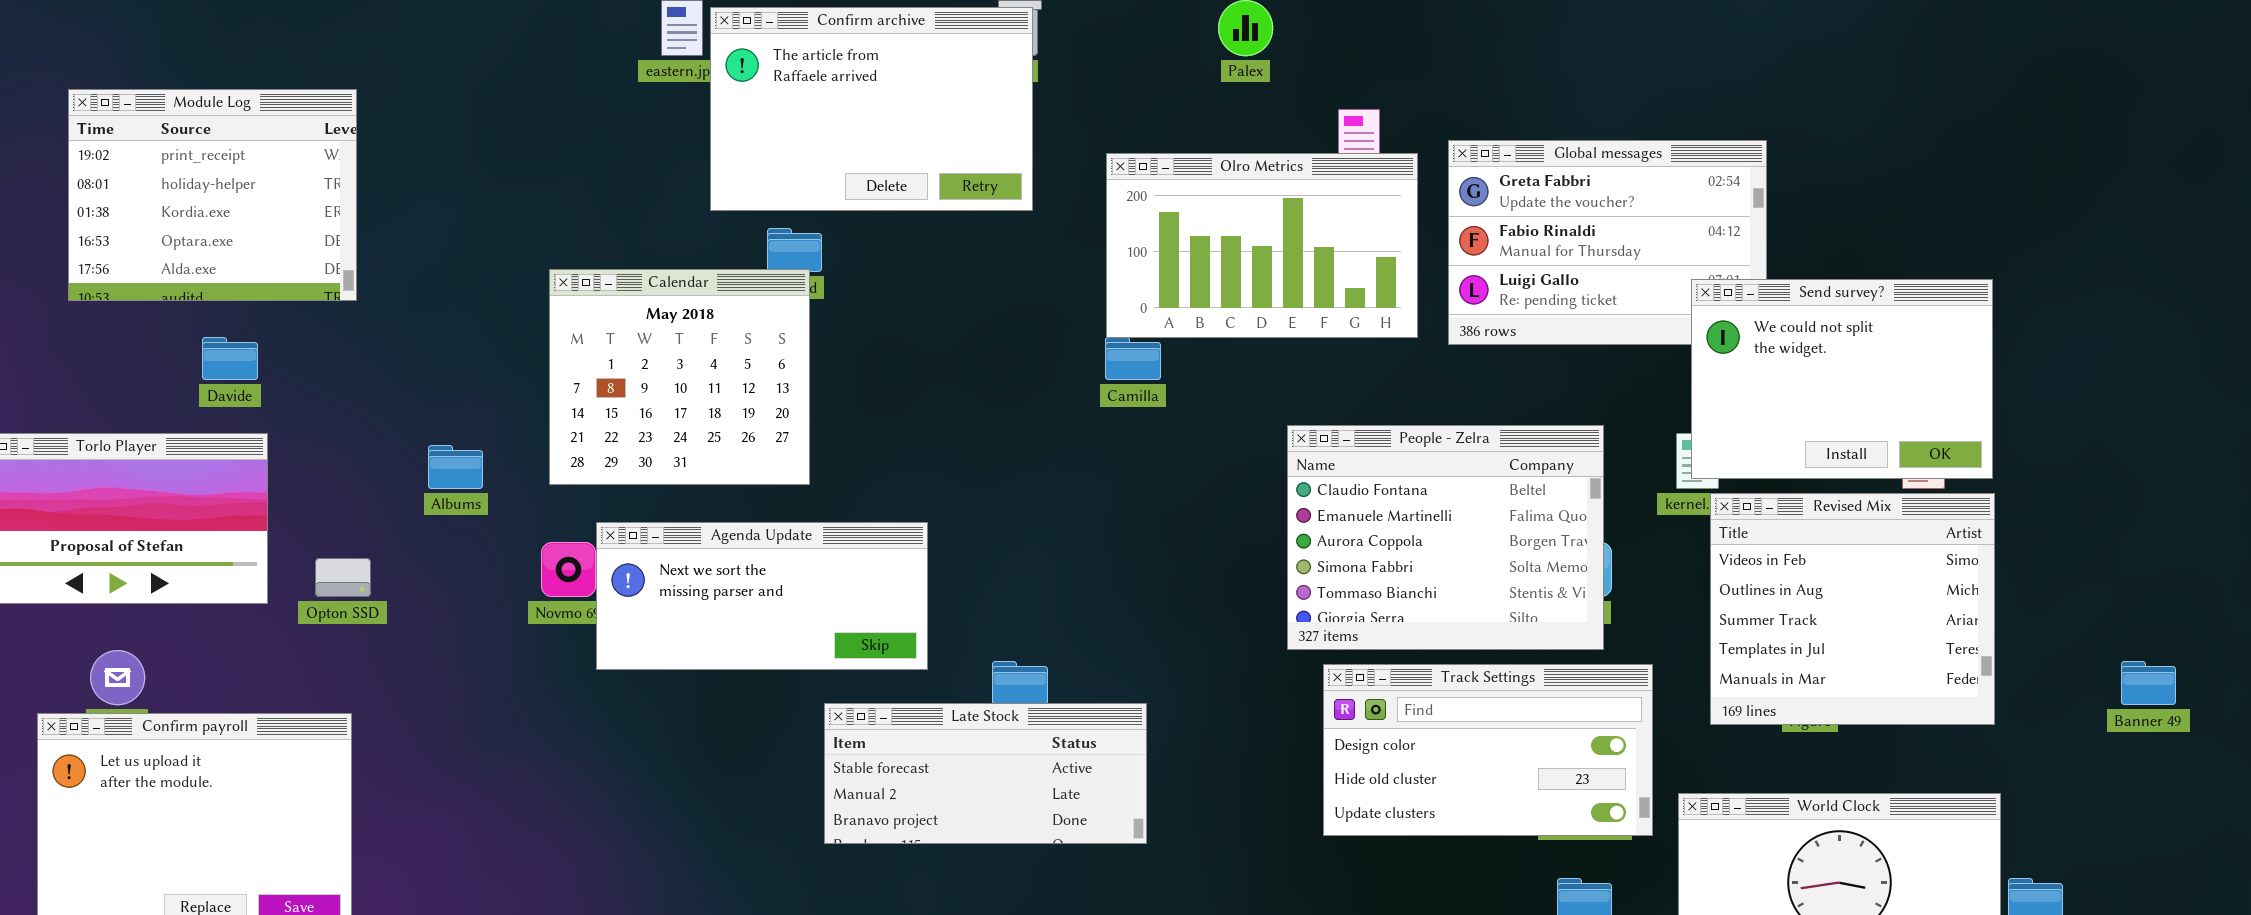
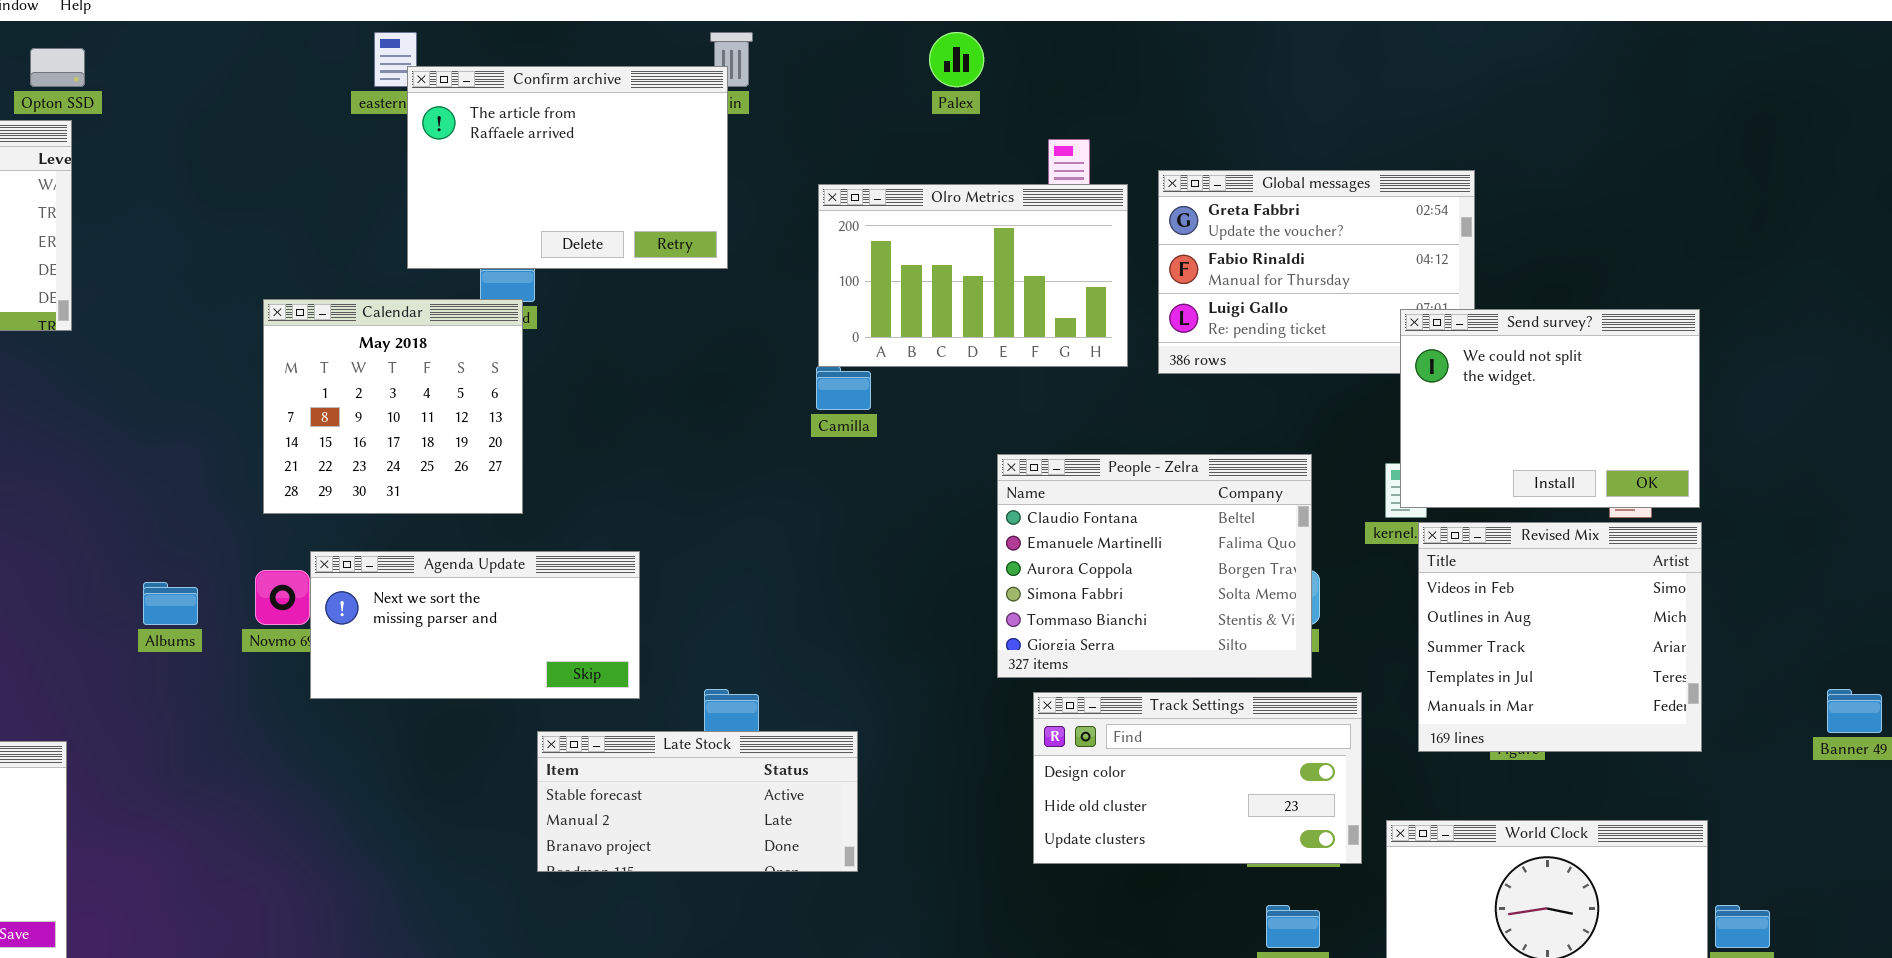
Confirm archive: [710,7,1033,211] -> [407,66,728,269], moved
Albums: [428,445,483,489] -> [143,582,198,625], moved
Opton SSD: [315,558,371,597] -> [30,48,85,87], moved

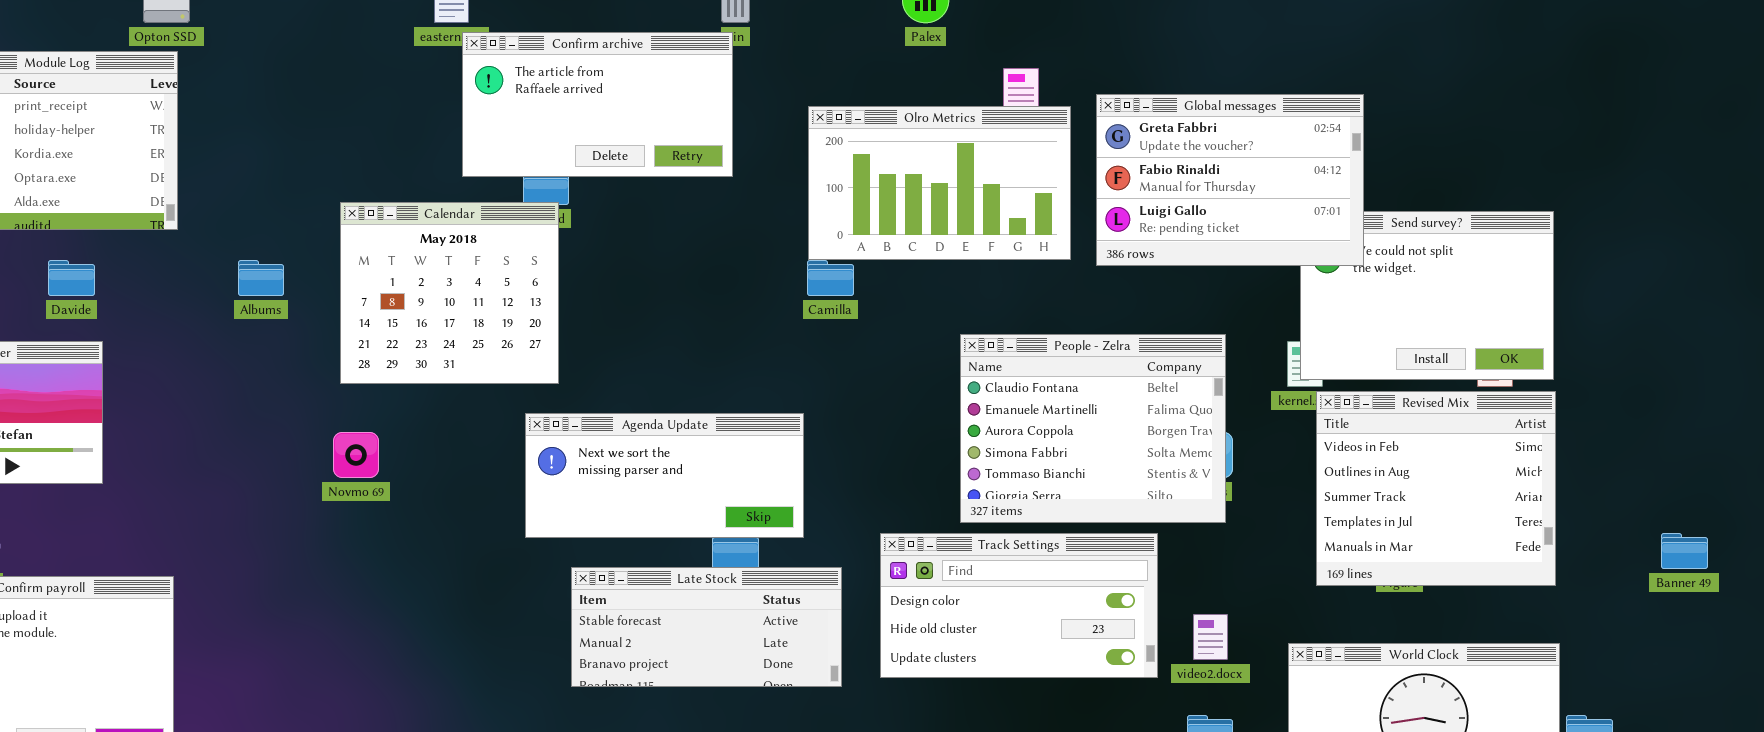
Confirm archive: [407,66,728,269] -> [462,32,733,177], resized
Global messages: [1158,170,1475,374] -> [1096,94,1364,266], raised
Agenda Update: [310,551,640,699] -> [525,413,804,538], moved
Albums: [143,582,198,625] -> [238,260,284,296], moved
Track Settings: [1033,692,1362,864] -> [880,533,1158,678], moved

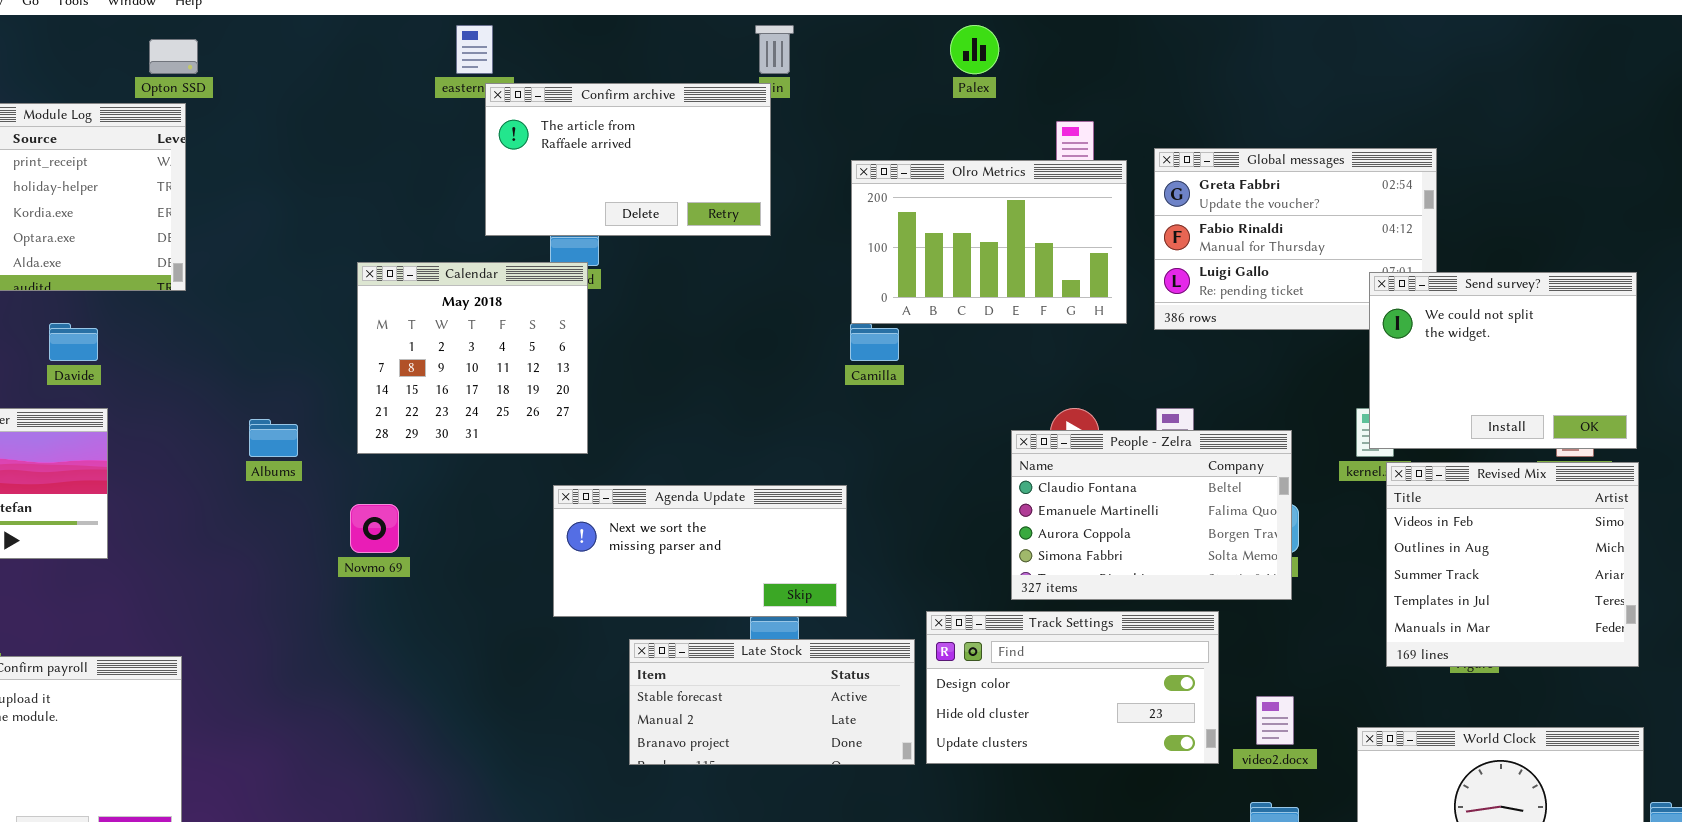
Send survey?: [1300,211,1554,380] -> [1369,272,1637,449], raised
Albums: [238,260,284,296] -> [249,419,298,457], moved
People - Zelra: [960,334,1226,523] -> [1011,430,1292,600], resized
Late Stock: [571,567,842,687] -> [629,639,915,765], moved

